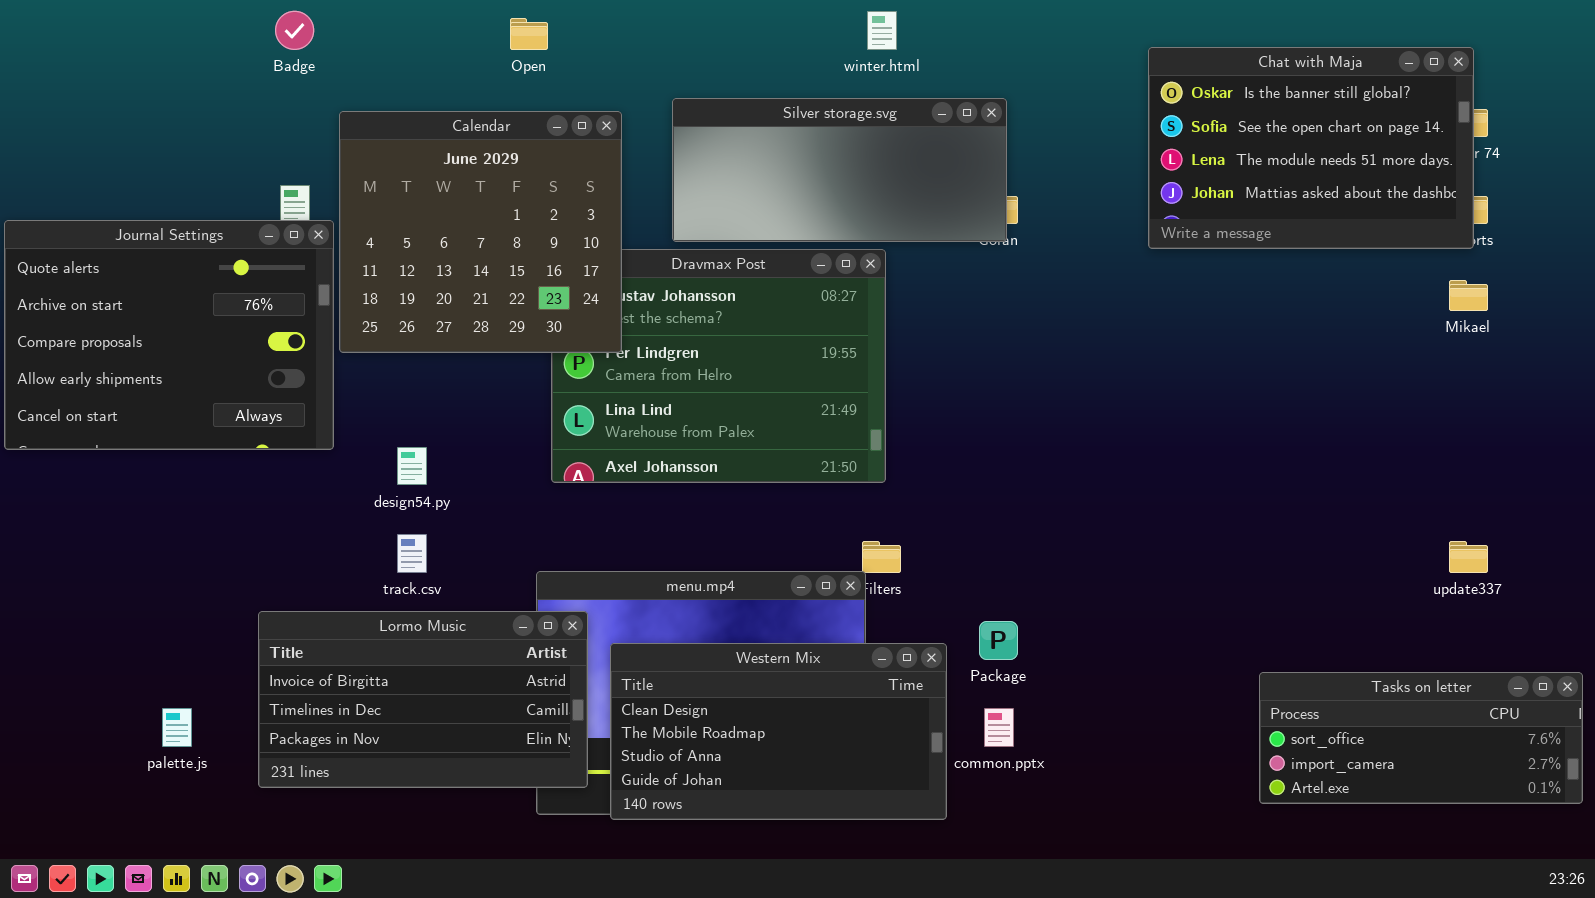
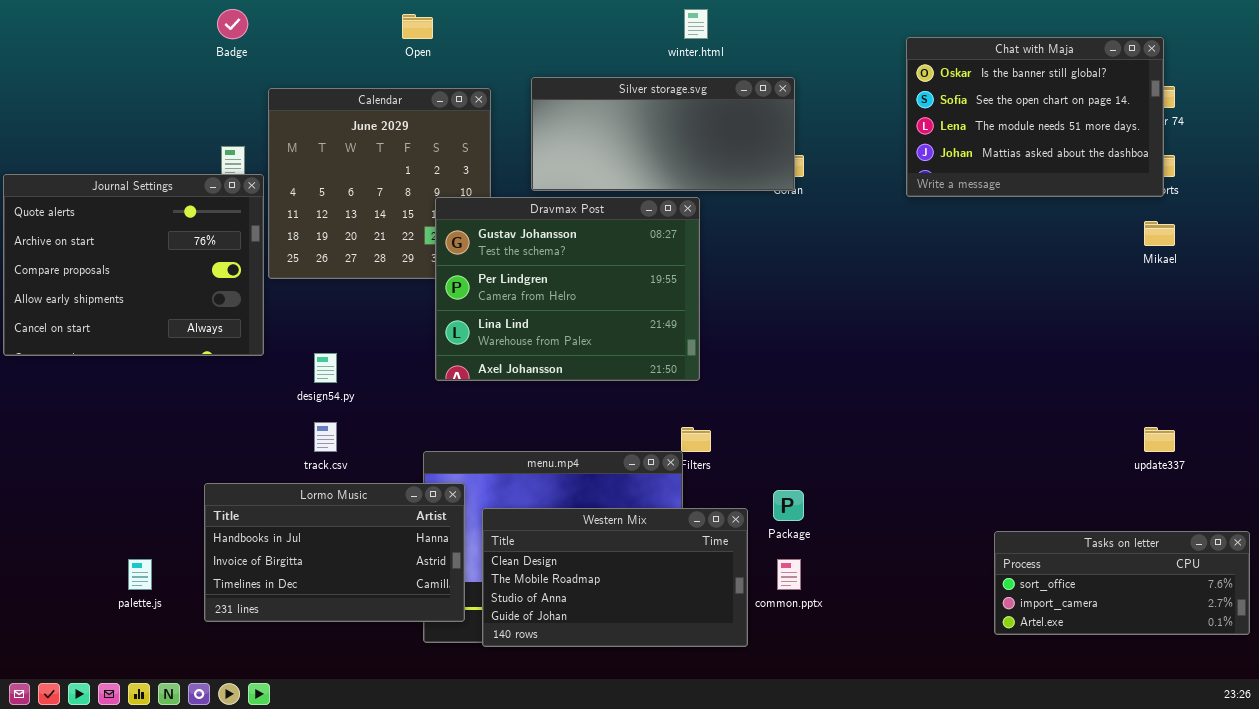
Dravmax Post: [551,249,886,483] -> [435,197,700,381], raised
Lormo Music: [258,611,588,788] -> [204,483,465,622], scrolled up 1 row

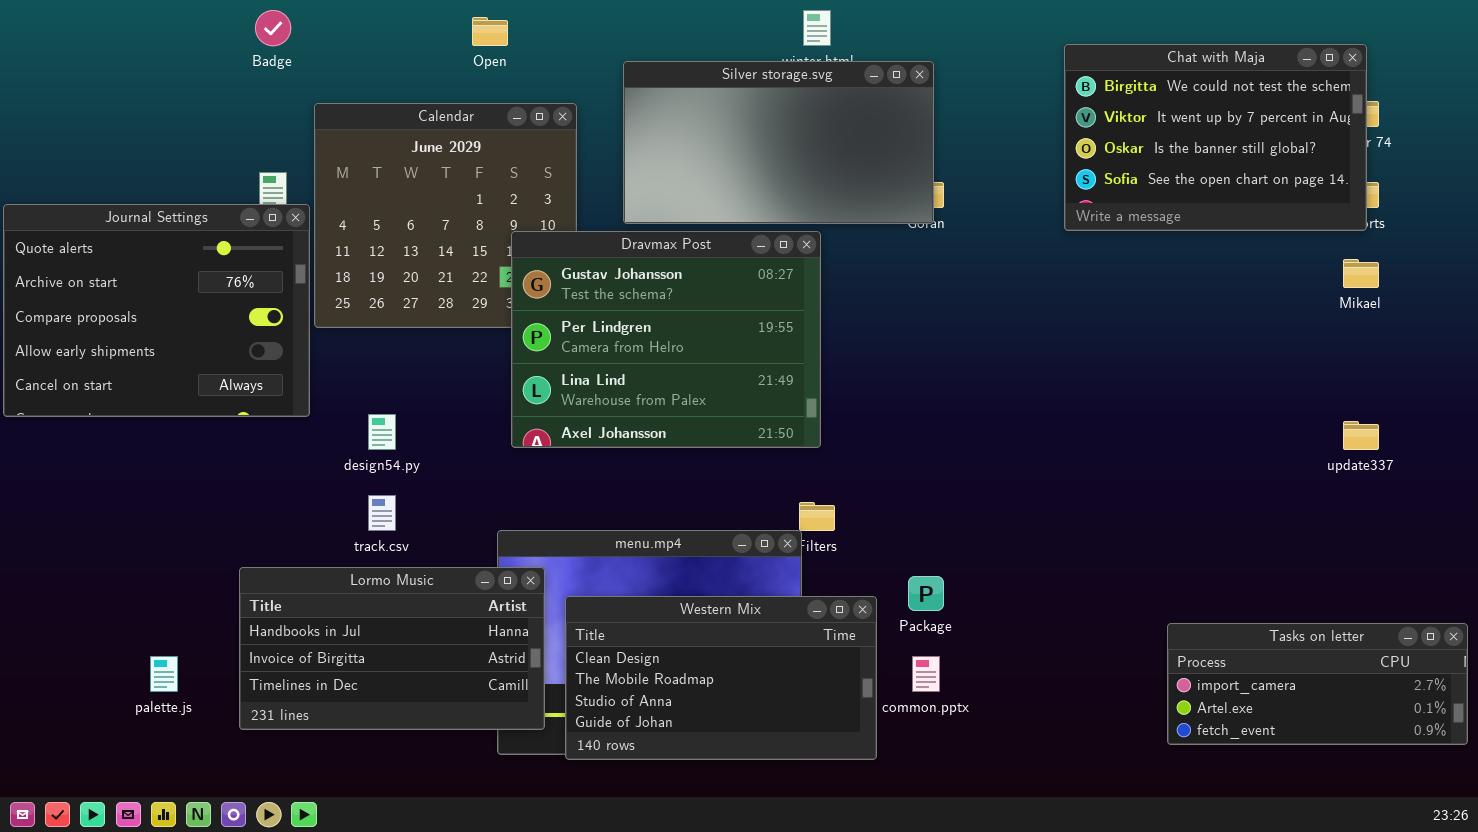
Chat with Maja: [906,37,1164,197] -> [1064,44,1367,231], scrolled up 2 rows
Silver storage.svg: [531,77,795,191] -> [623,61,934,224], resized
update337: [1144,427,1175,452] -> [1343,421,1379,450], moved
Tasks on letter: [994,531,1250,635] -> [1167,623,1468,745], scrolled down 1 row

